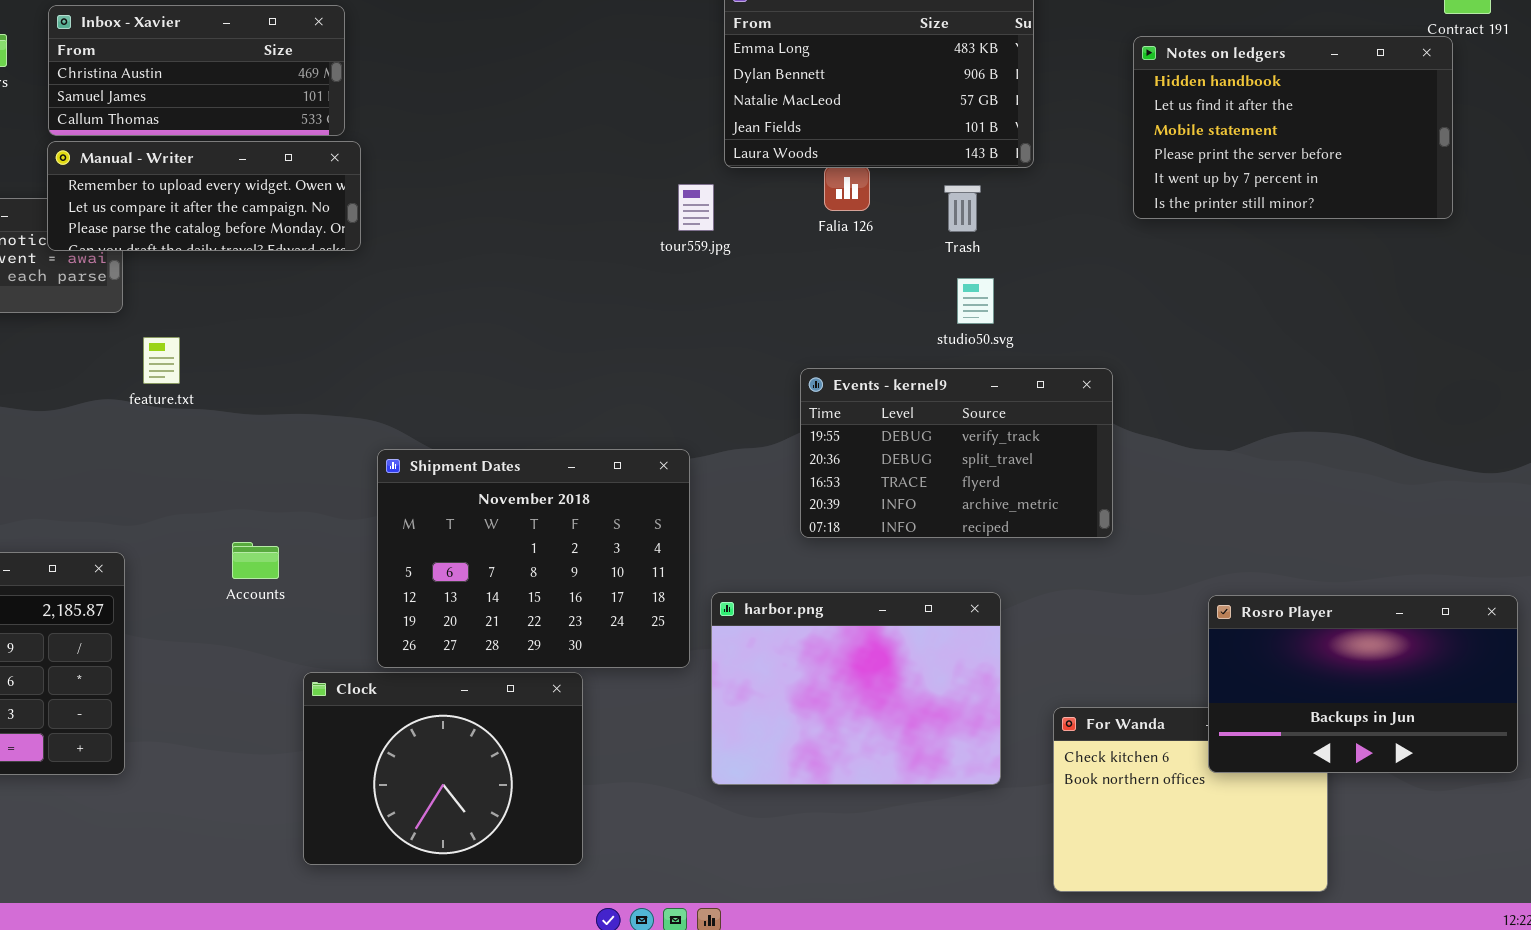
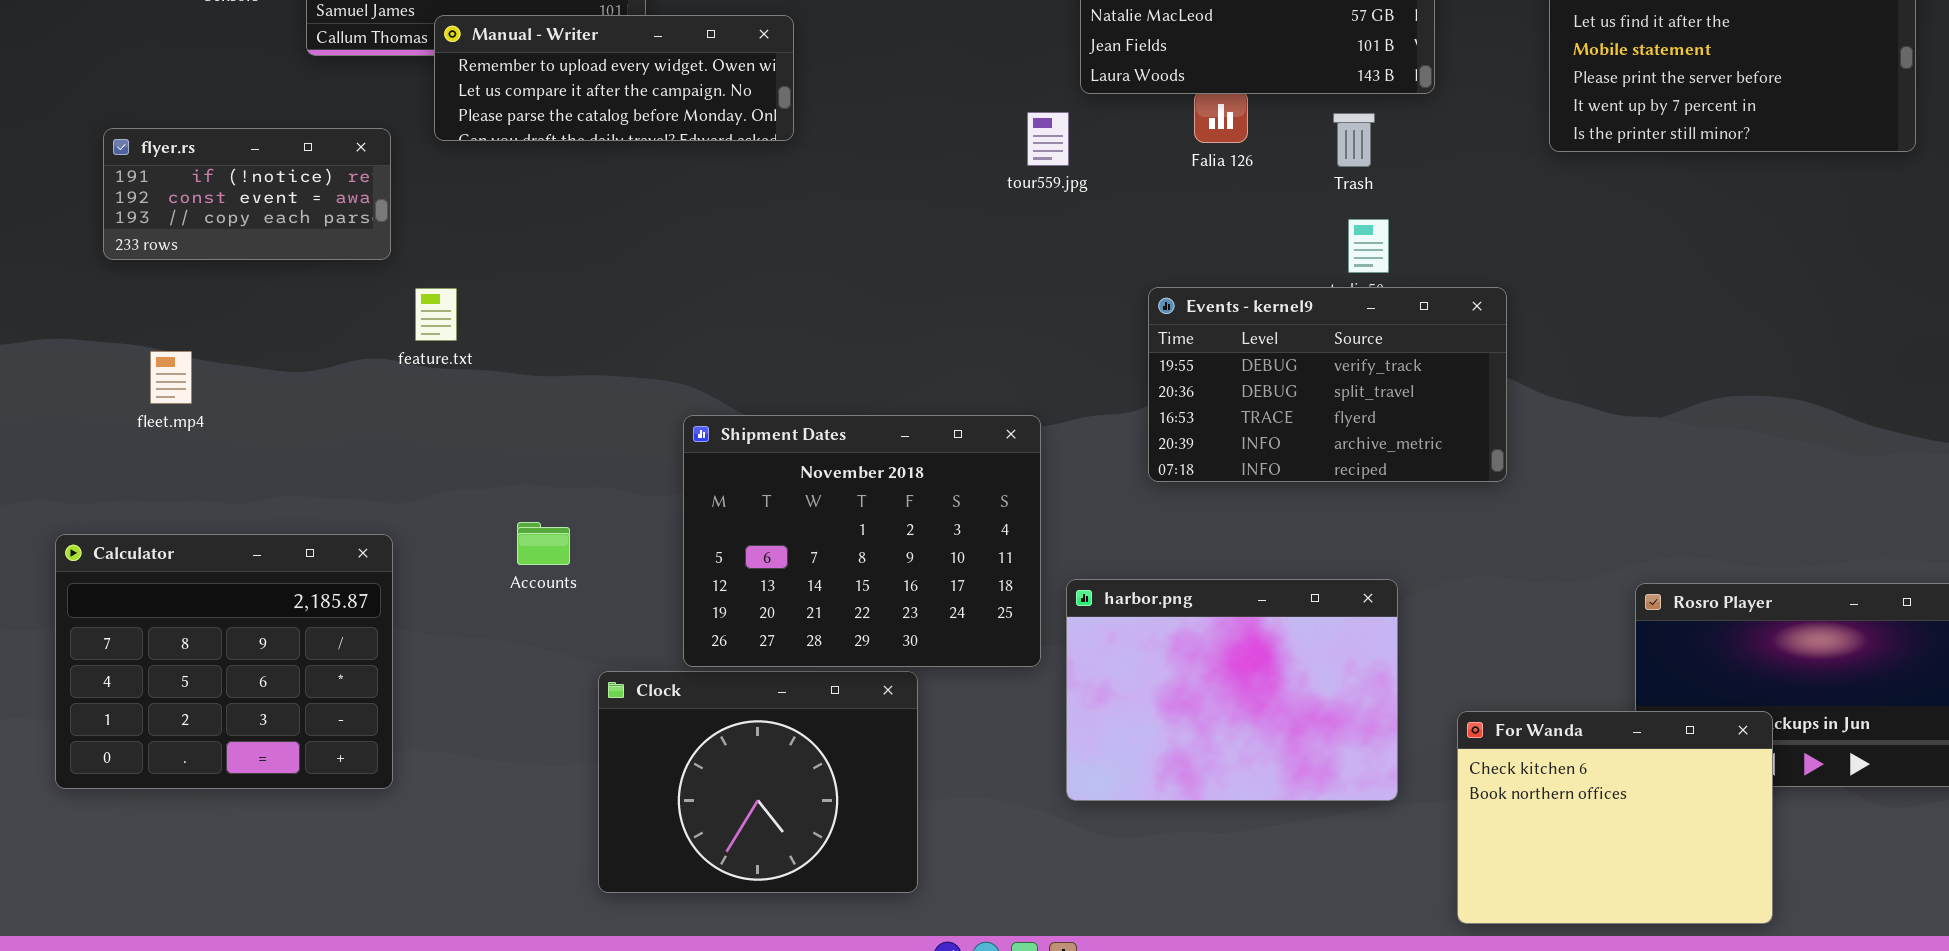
Manual - Writer: [47,141,361,251] -> [434,15,794,141], moved
Events - kernel9: [800,368,1113,538] -> [1148,287,1507,482], moved
For Wanda: [1053,707,1328,892] -> [1457,711,1773,924], raised

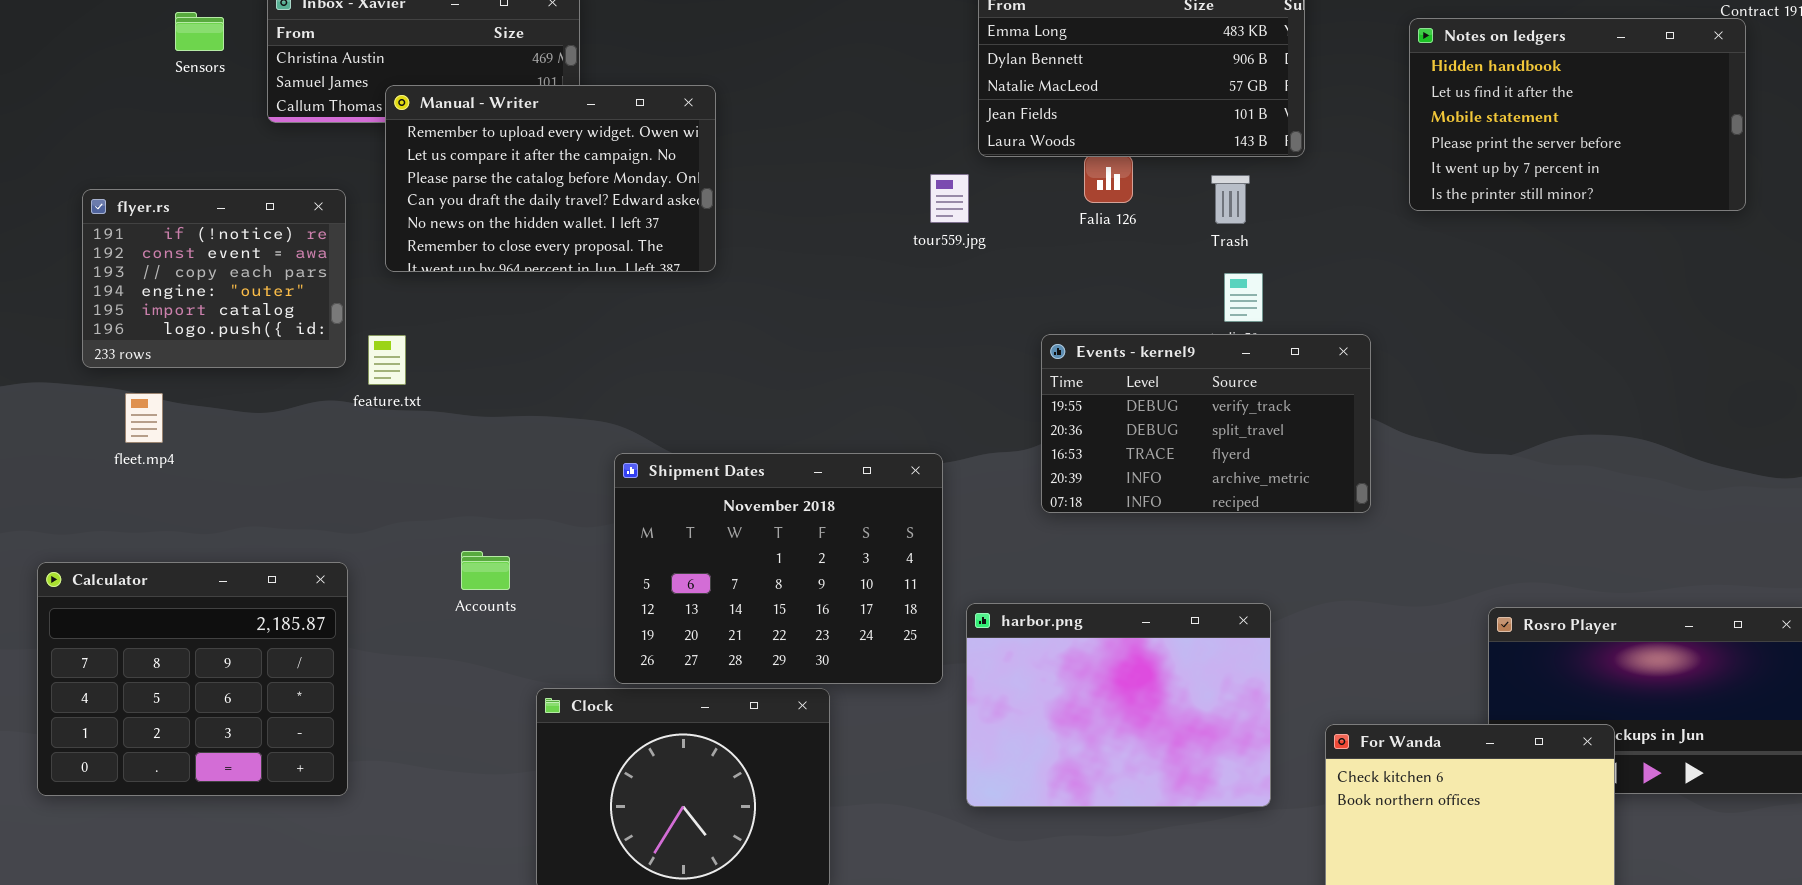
Manual - Writer: [434,15,794,141] -> [385,85,716,272], resized
flyer.rs: [103,128,391,260] -> [82,189,346,368], resized

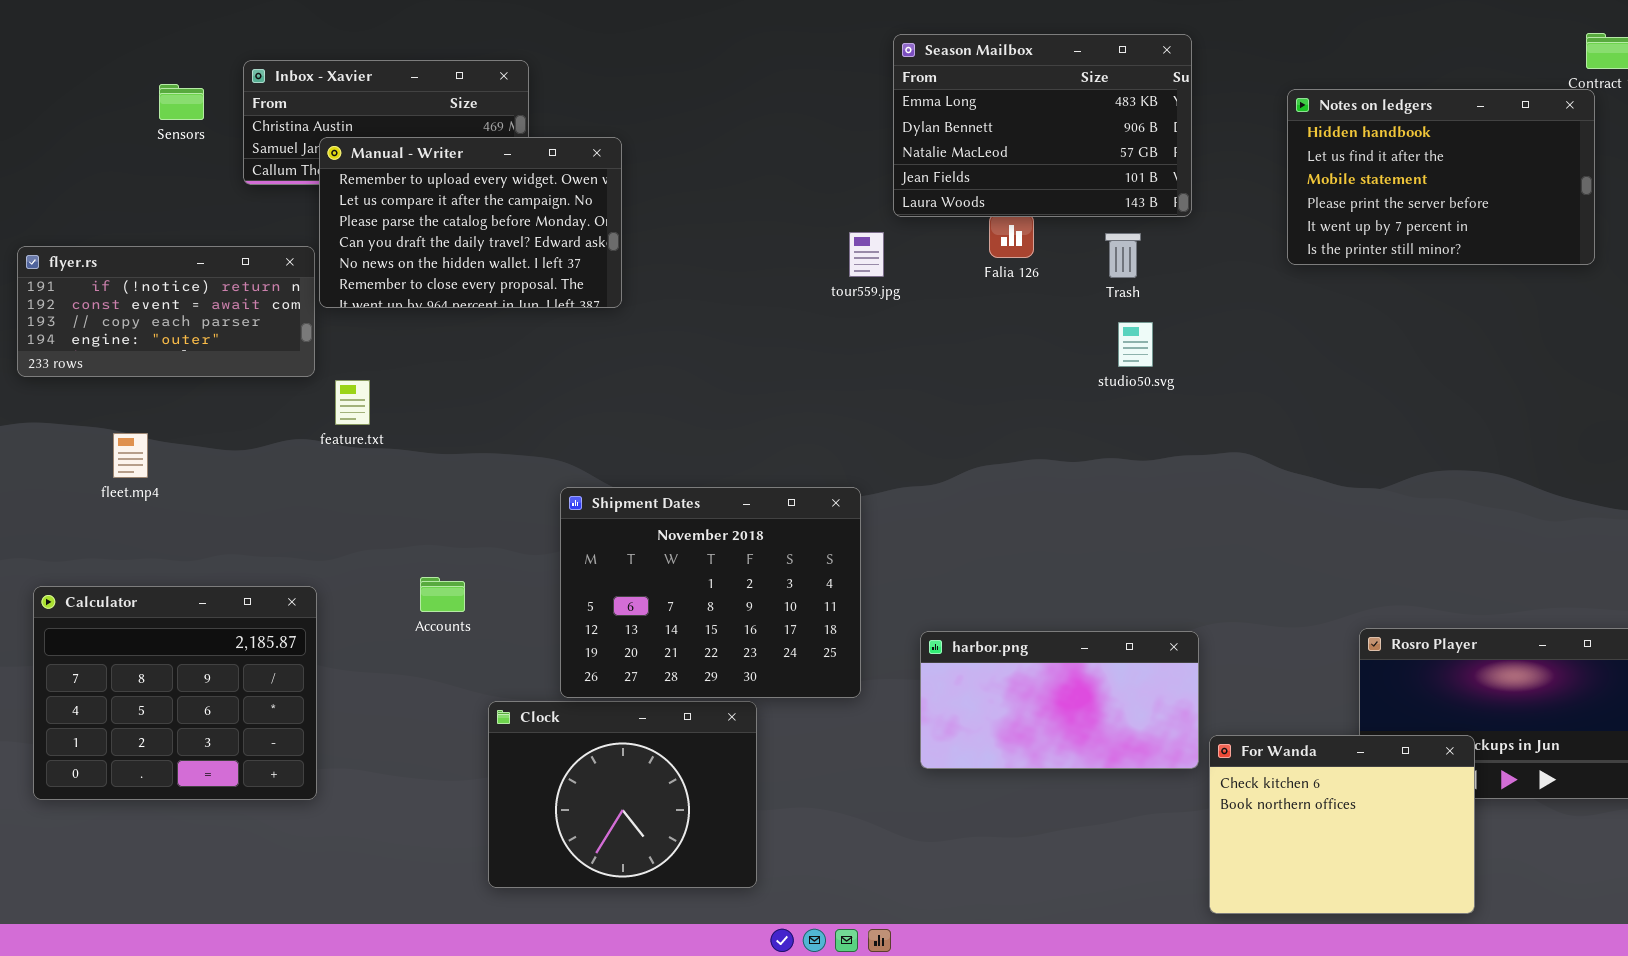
Manual - Writer: [385,85,716,272] -> [319,137,622,308], moved
flyer.rs: [82,189,346,368] -> [17,246,315,377], resized
Events - kernel9: [1041,334,1371,513] -> none, closed
harbor.png: [966,603,1271,807] -> [920,631,1199,769], moved, resized

